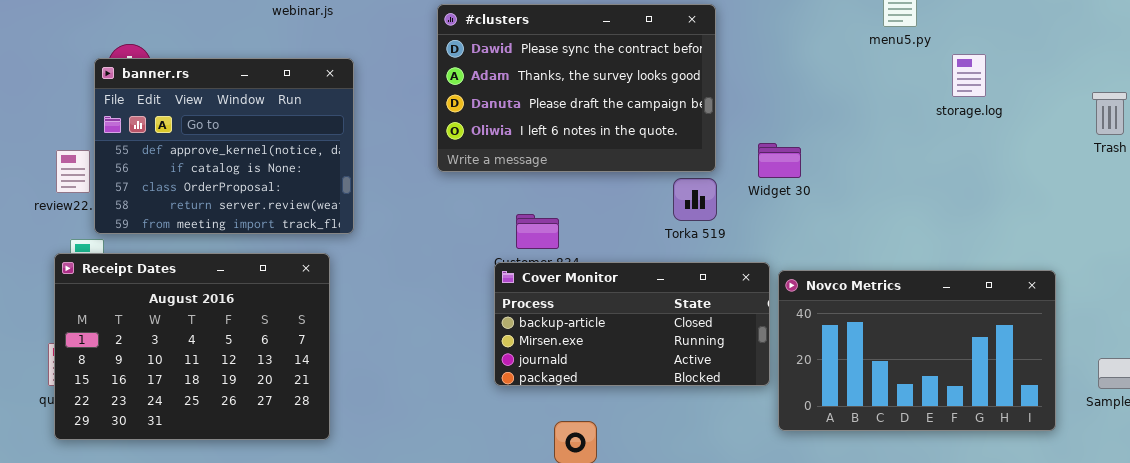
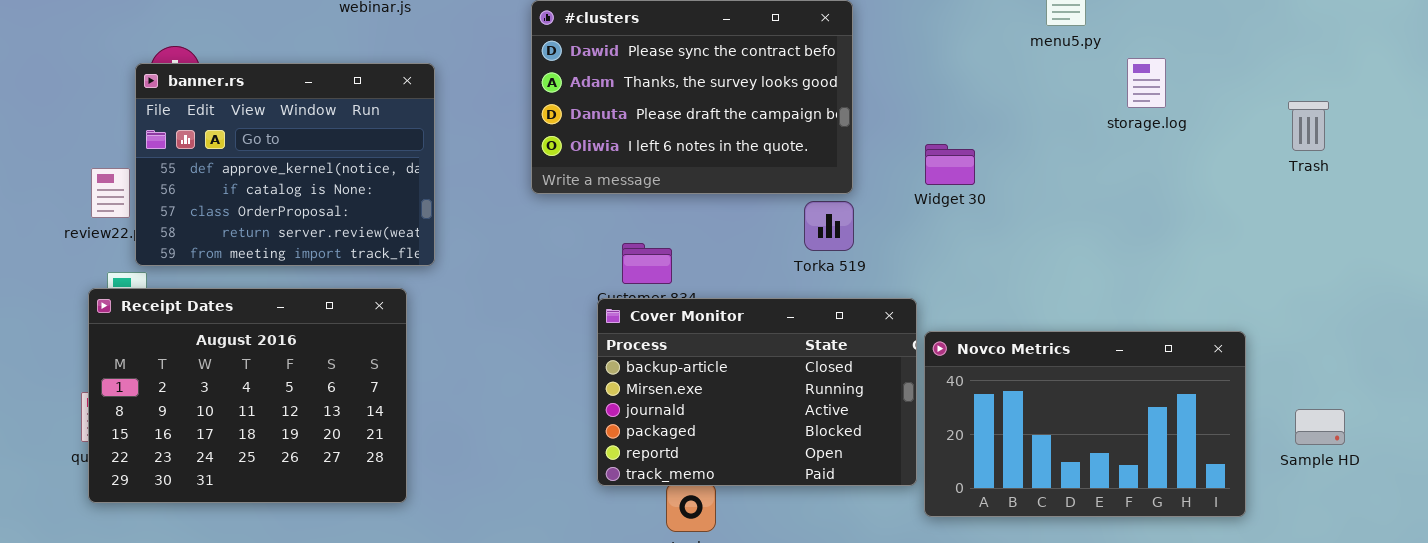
Widget 30: [758,143,801,178] -> [925,144,975,185], moved
Cover Monitor: [494,262,770,386] -> [597,298,917,486], resized
Novco Metrics: [778,270,1056,431] -> [924,331,1246,517], moved

